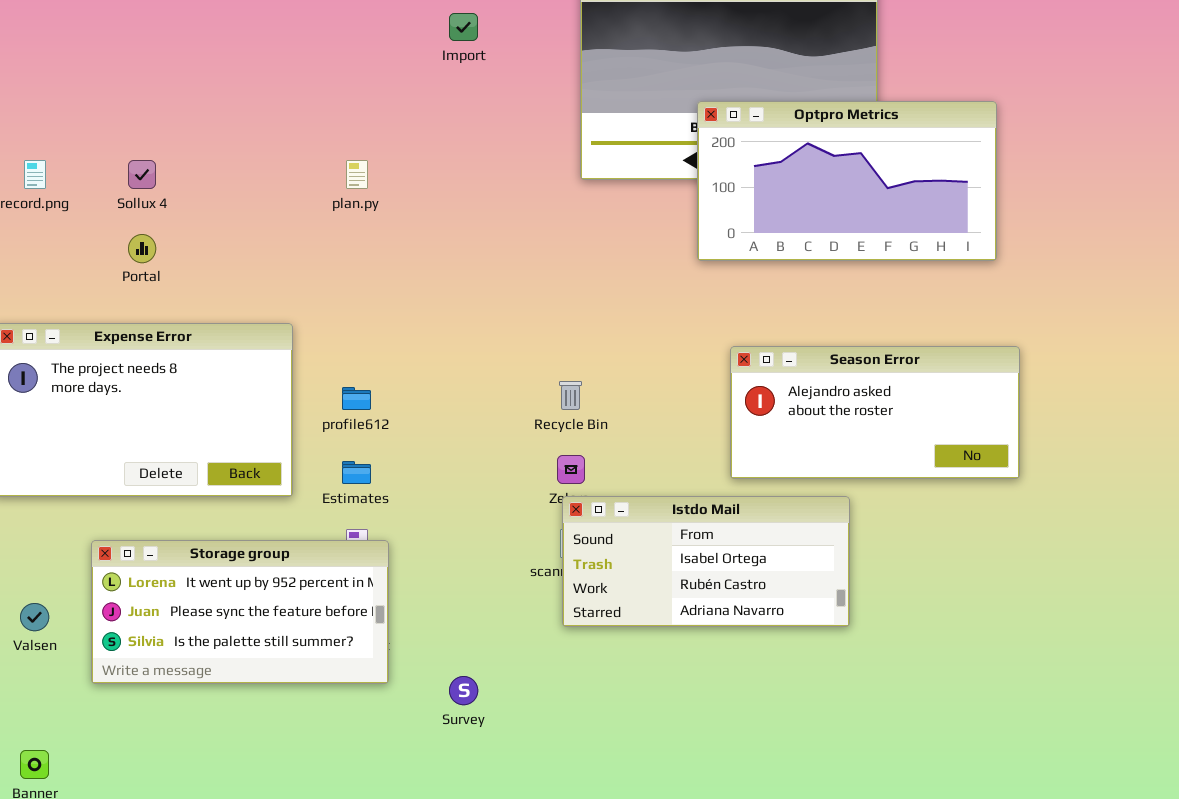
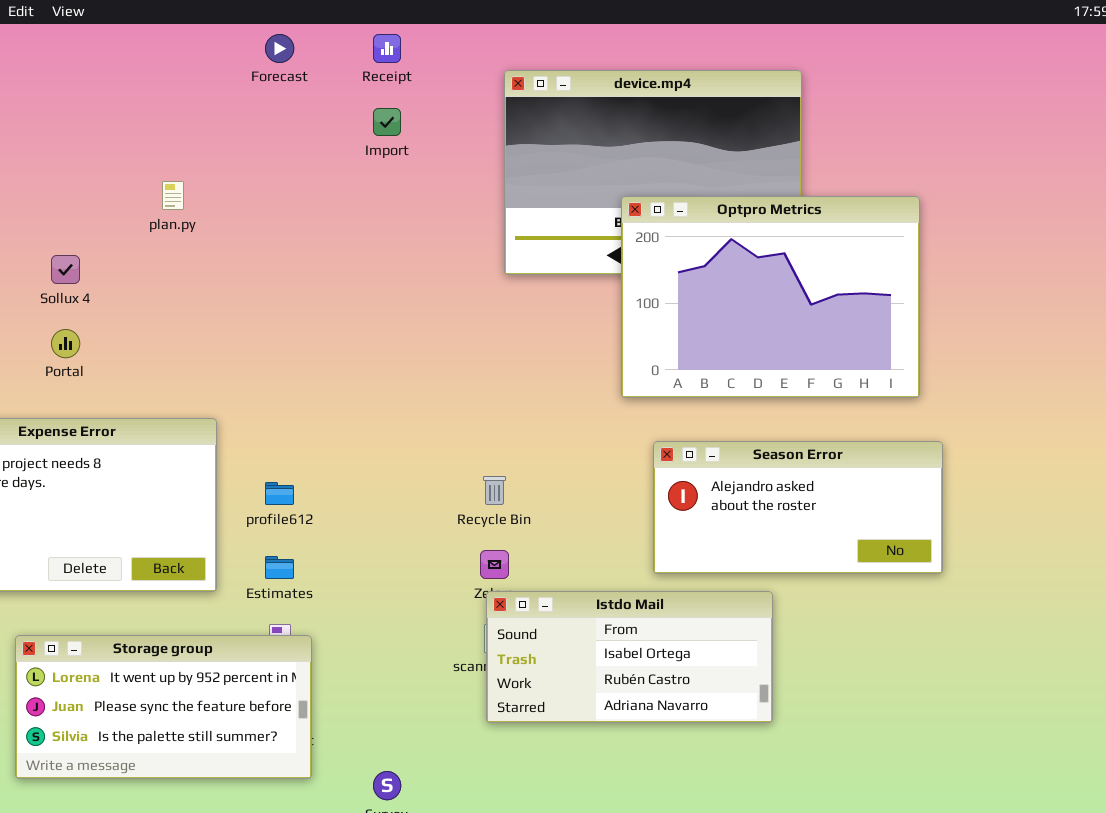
Optpro Metrics: [697,101,997,261] -> [621,196,920,398], resized
plan.py: [346,160,368,189] -> [162,181,184,210], moved

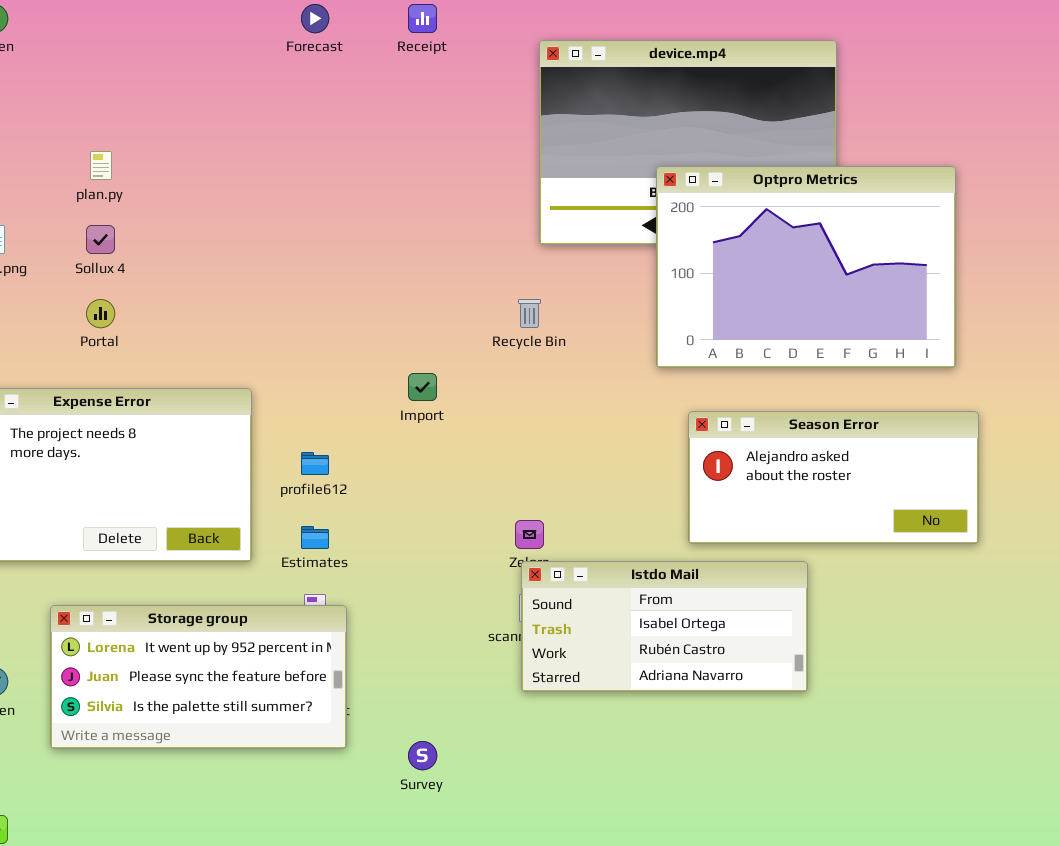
Import: [373,108,401,136] -> [408,373,437,401], moved
plan.py: [162,181,184,210] -> [90,151,112,180], moved
Recycle Bin: [483,476,506,505] -> [518,299,541,328], moved

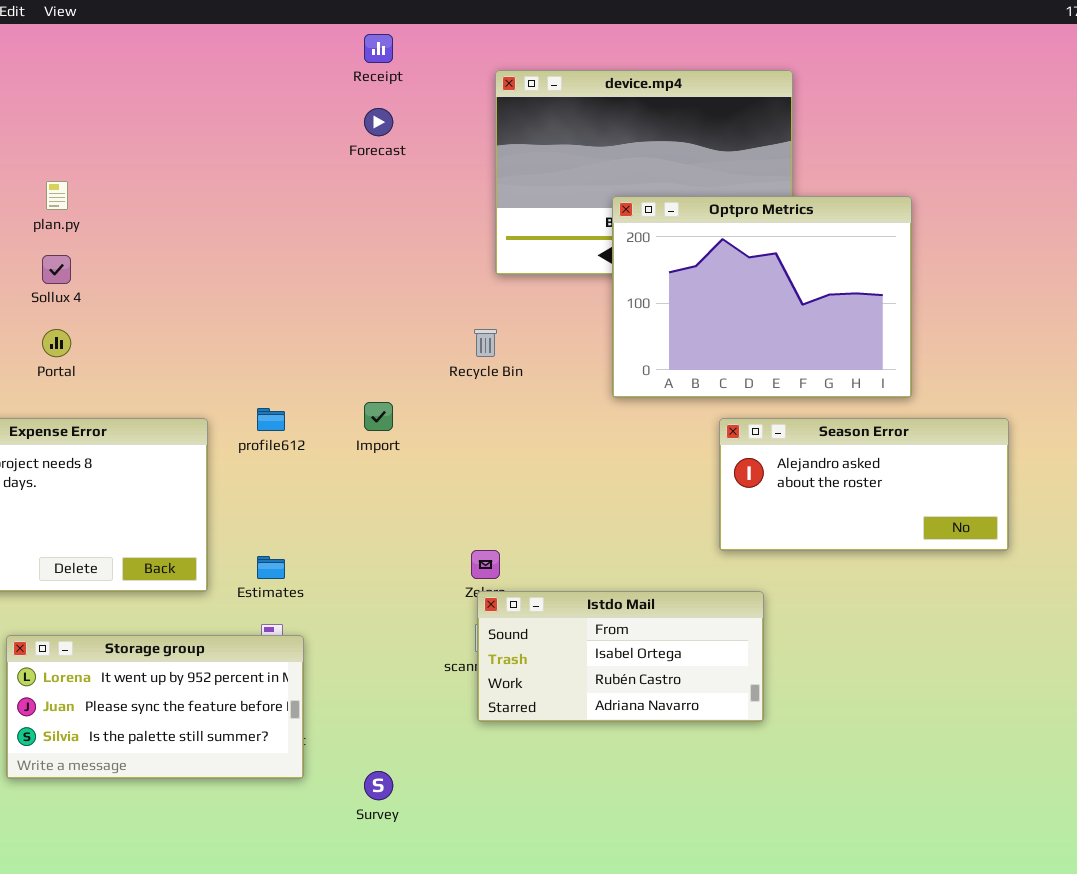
Forecast: [301,4,329,33] -> [364,108,393,136], moved
Season Error: [688,411,979,544] -> [719,418,1009,551], moved
profile612: [301,452,329,475] -> [257,408,285,431], moved

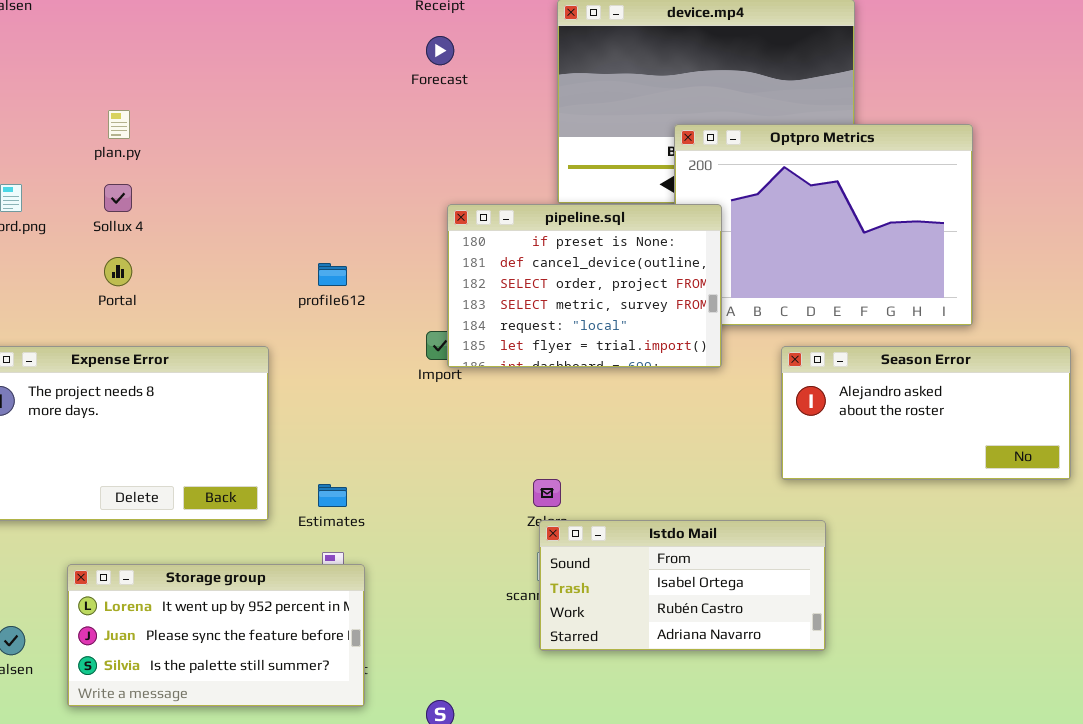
pipeline.sql: none -> [447,204,722,368], opened
profile612: [257,408,285,431] -> [318,263,347,286], moved

